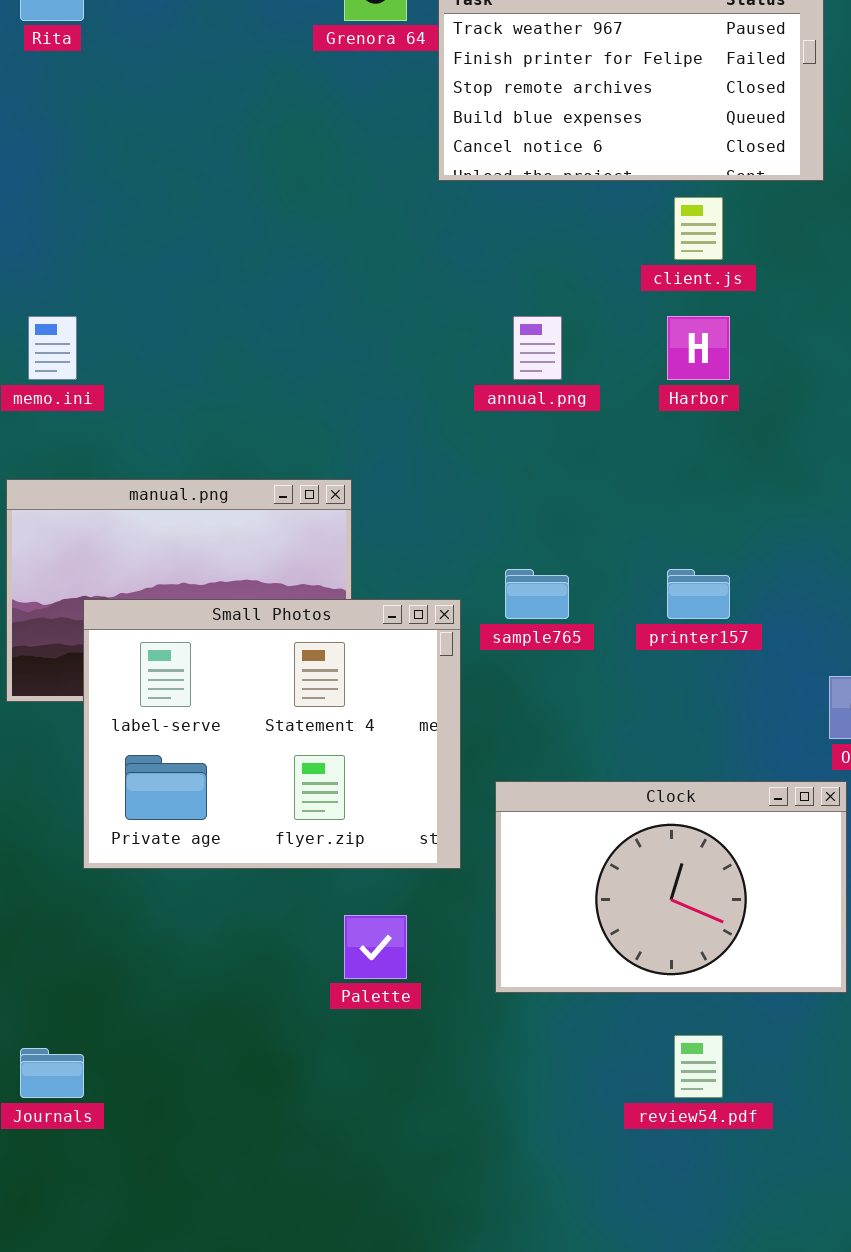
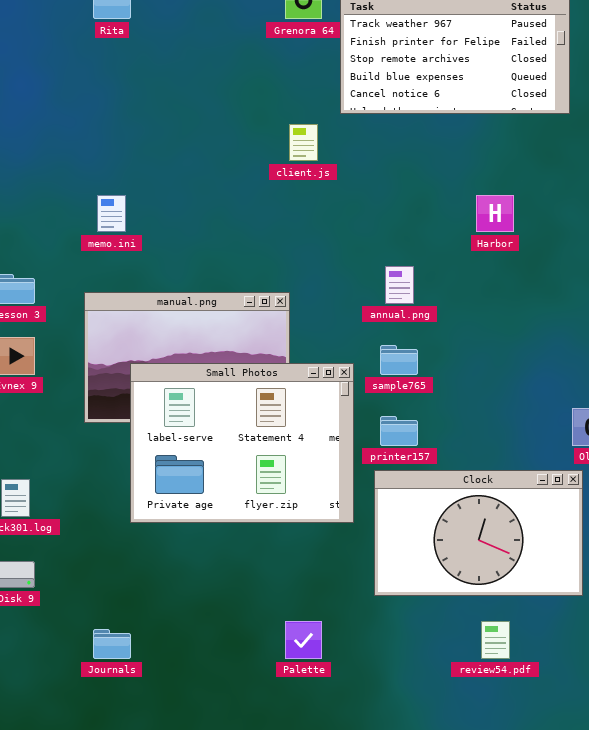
client.js: [674,197,723,260] -> [289,124,318,161], moved
annual.png: [513,316,562,380] -> [385,266,414,304], moved
printer157: [667,569,730,619] -> [380,416,418,446], moved
Palette: [344,915,407,979] -> [285,621,322,659], moved

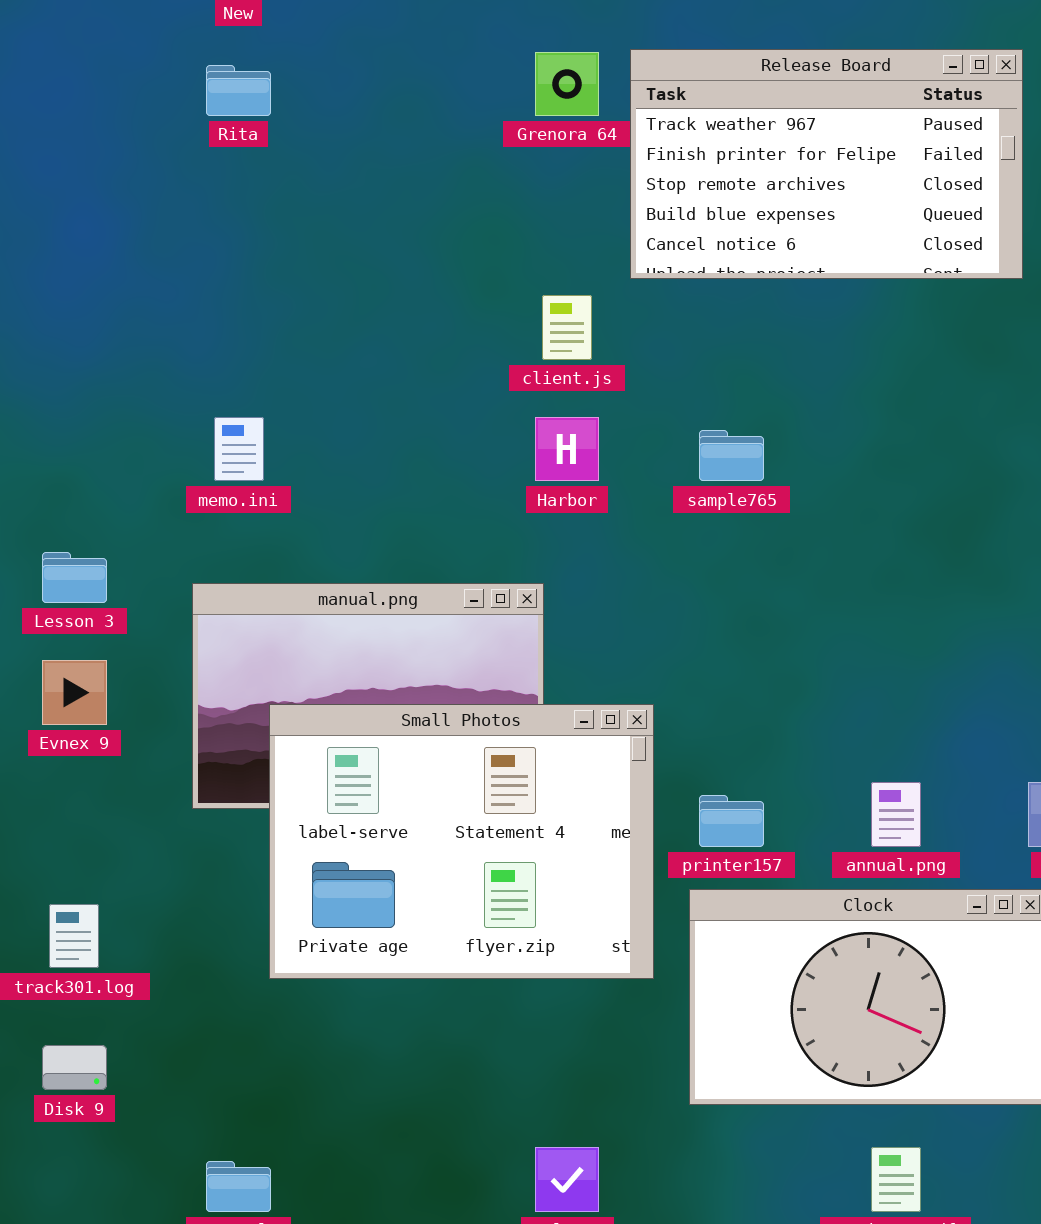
Harbor: [476,195,514,232] -> [535,417,599,481], moved
annual.png: [385,266,414,304] -> [871,782,921,847], moved
sample765: [380,345,418,375] -> [699,430,764,481], moved

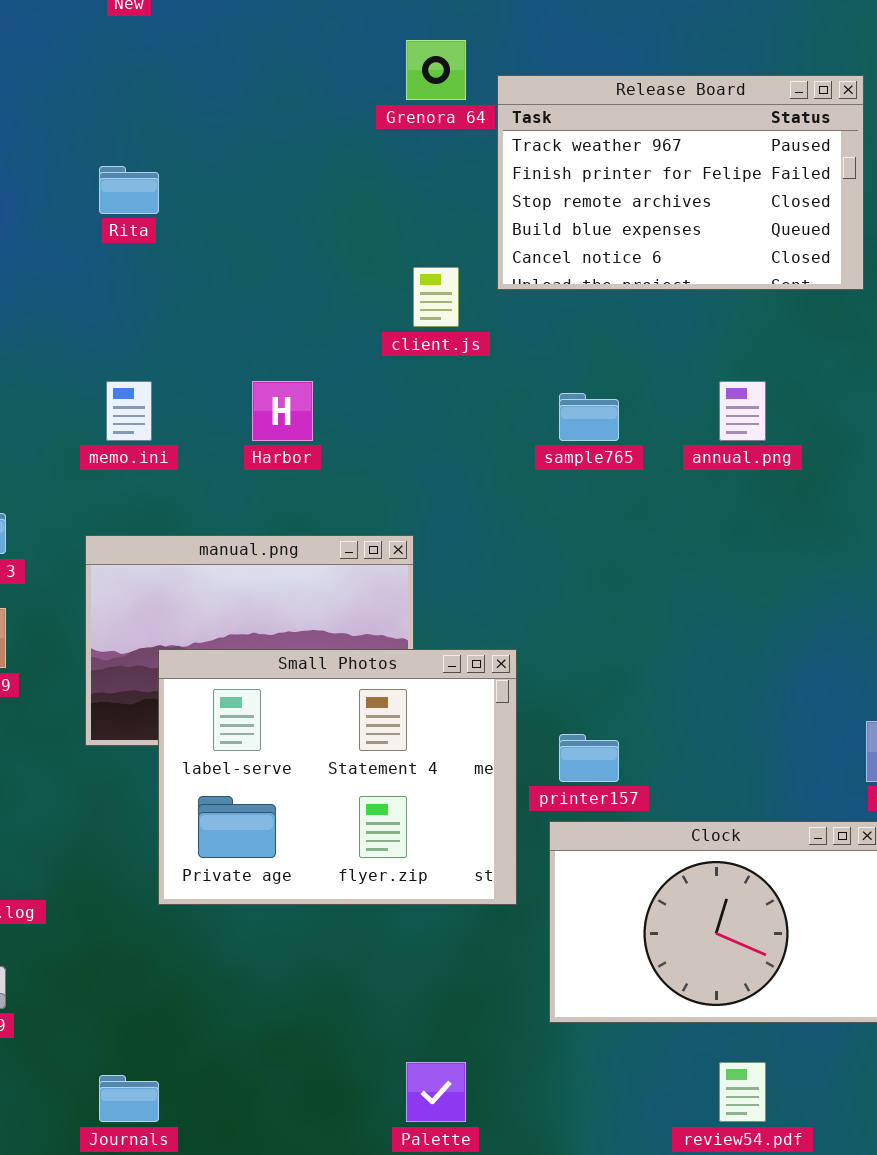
Release Board: [630,49,1023,279] -> [497,75,864,290], moved
Rita: [206,65,271,116] -> [99,166,159,214], moved
Harbor: [535,417,599,481] -> [252,381,313,441], moved
annual.png: [871,782,921,847] -> [719,381,766,441], moved

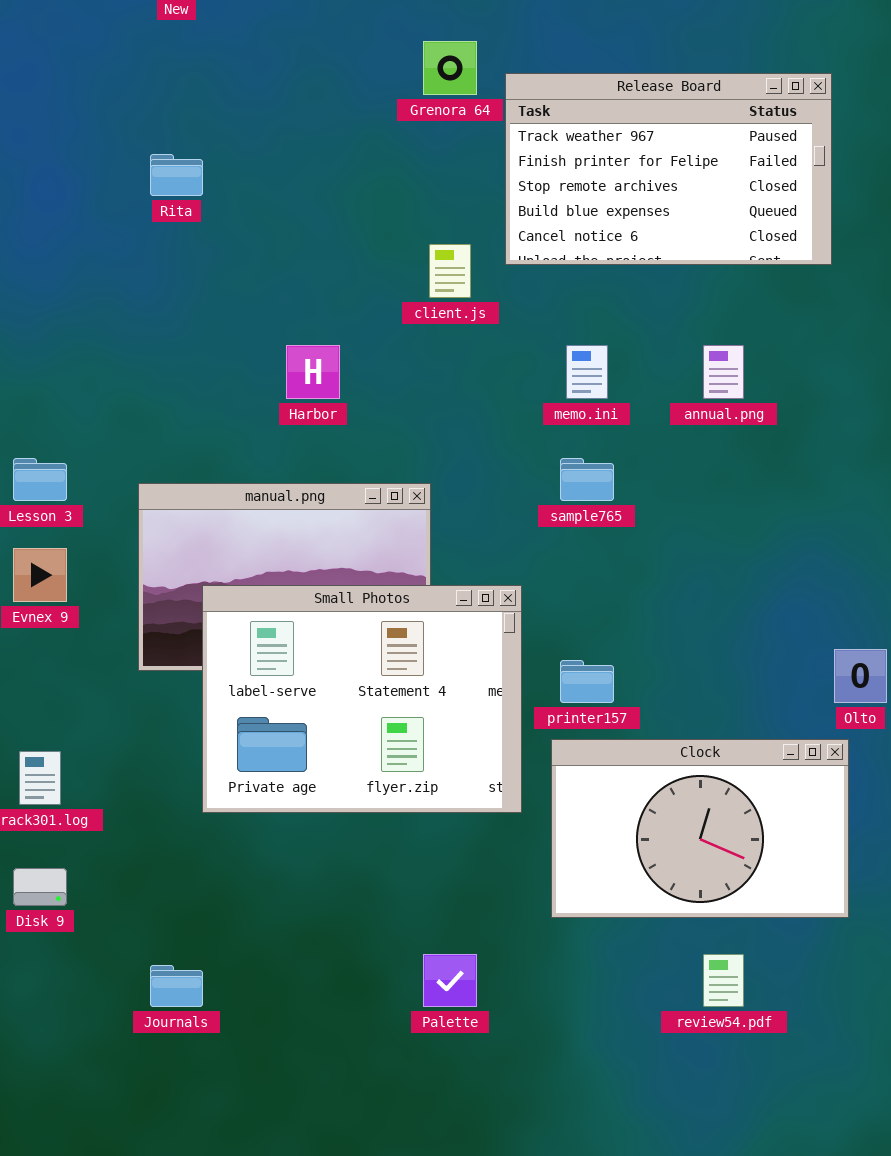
memo.ini: [106,381,152,441] -> [566,345,608,399], moved
sample765: [559,393,619,441] -> [560,458,614,501], moved

